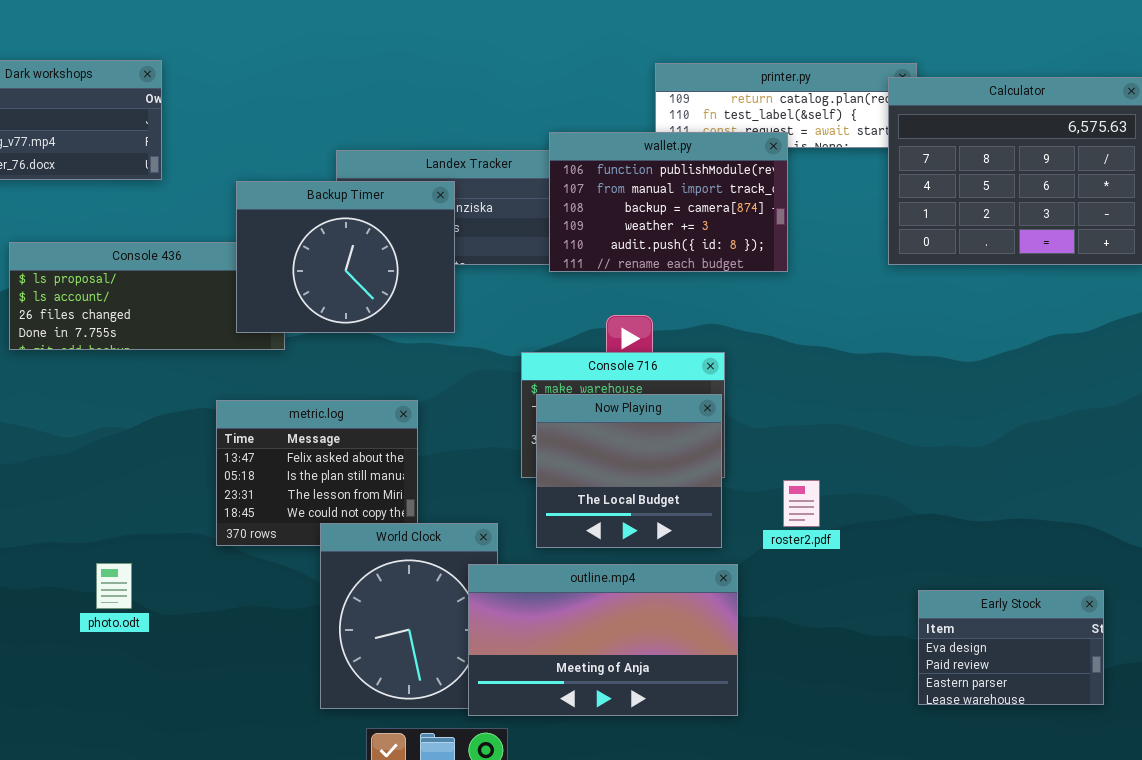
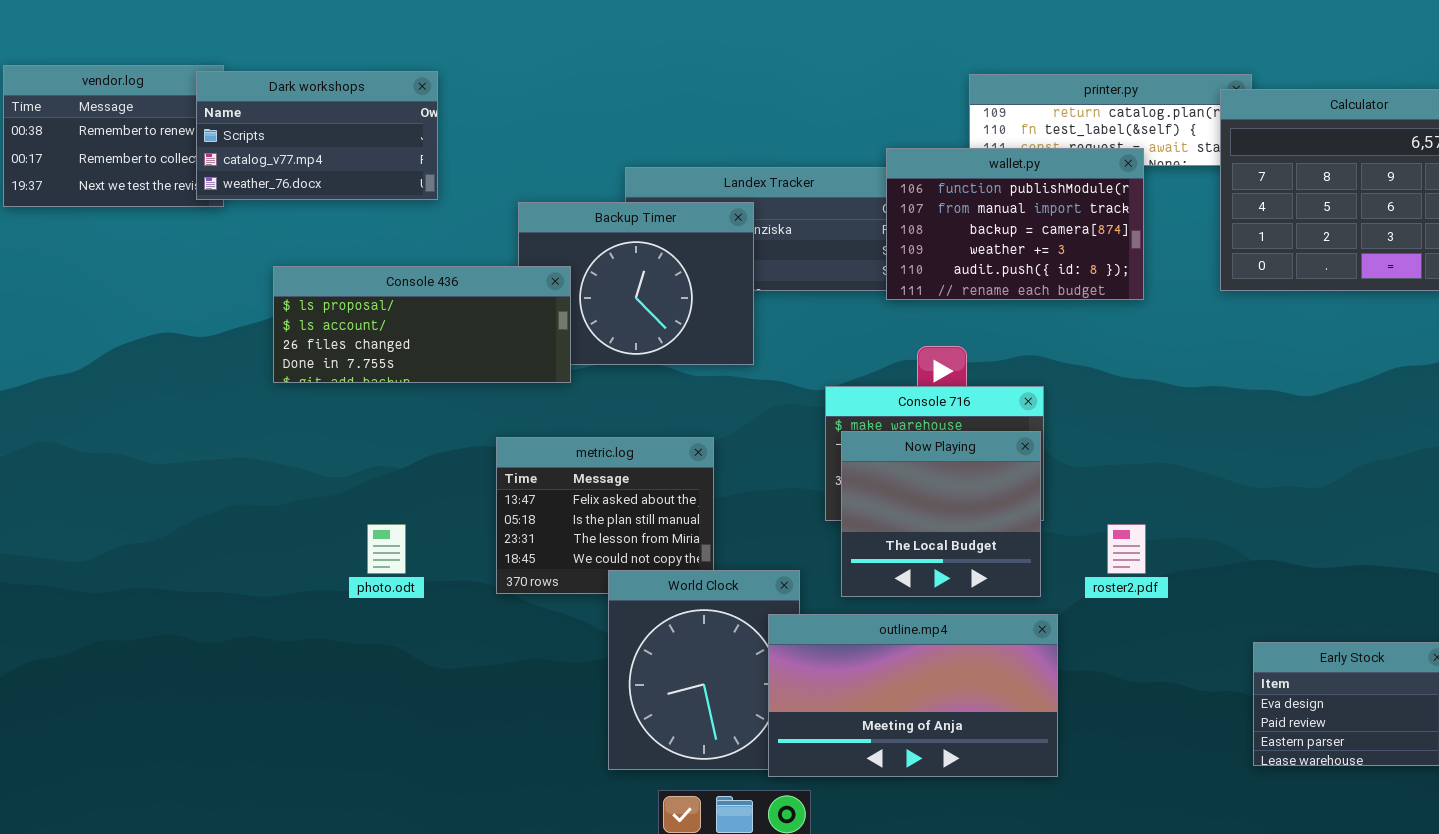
wallet.py: [549,132,788,272] -> [886,148,1144,300], moved
Console 436: [9,242,285,350] -> [273,266,571,383], raised
photo.odt: [96,563,132,609] -> [367,524,406,574], moved

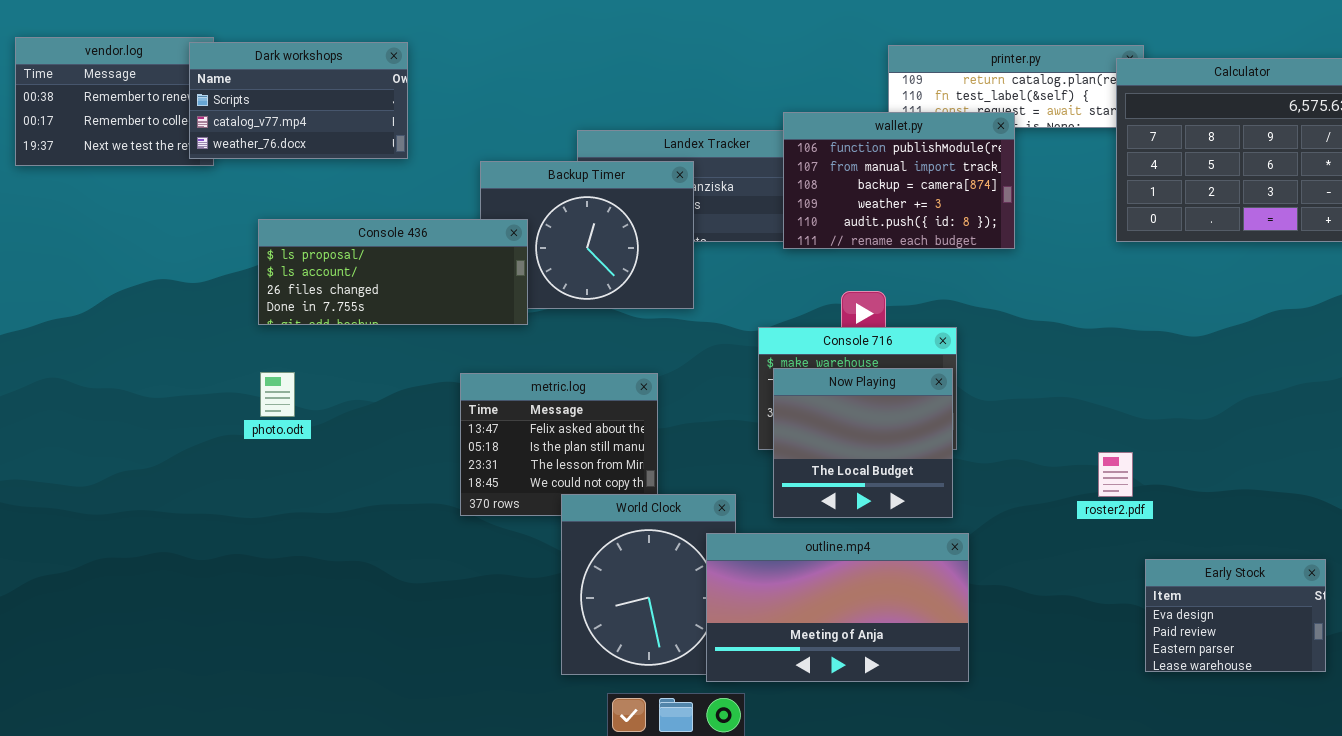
wallet.py: [886,148,1144,300] -> [783,112,1015,249], moved
photo.odt: [367,524,406,574] -> [260,372,295,417], moved
roster2.pdf: [1107,524,1146,574] -> [1098,452,1133,497], moved

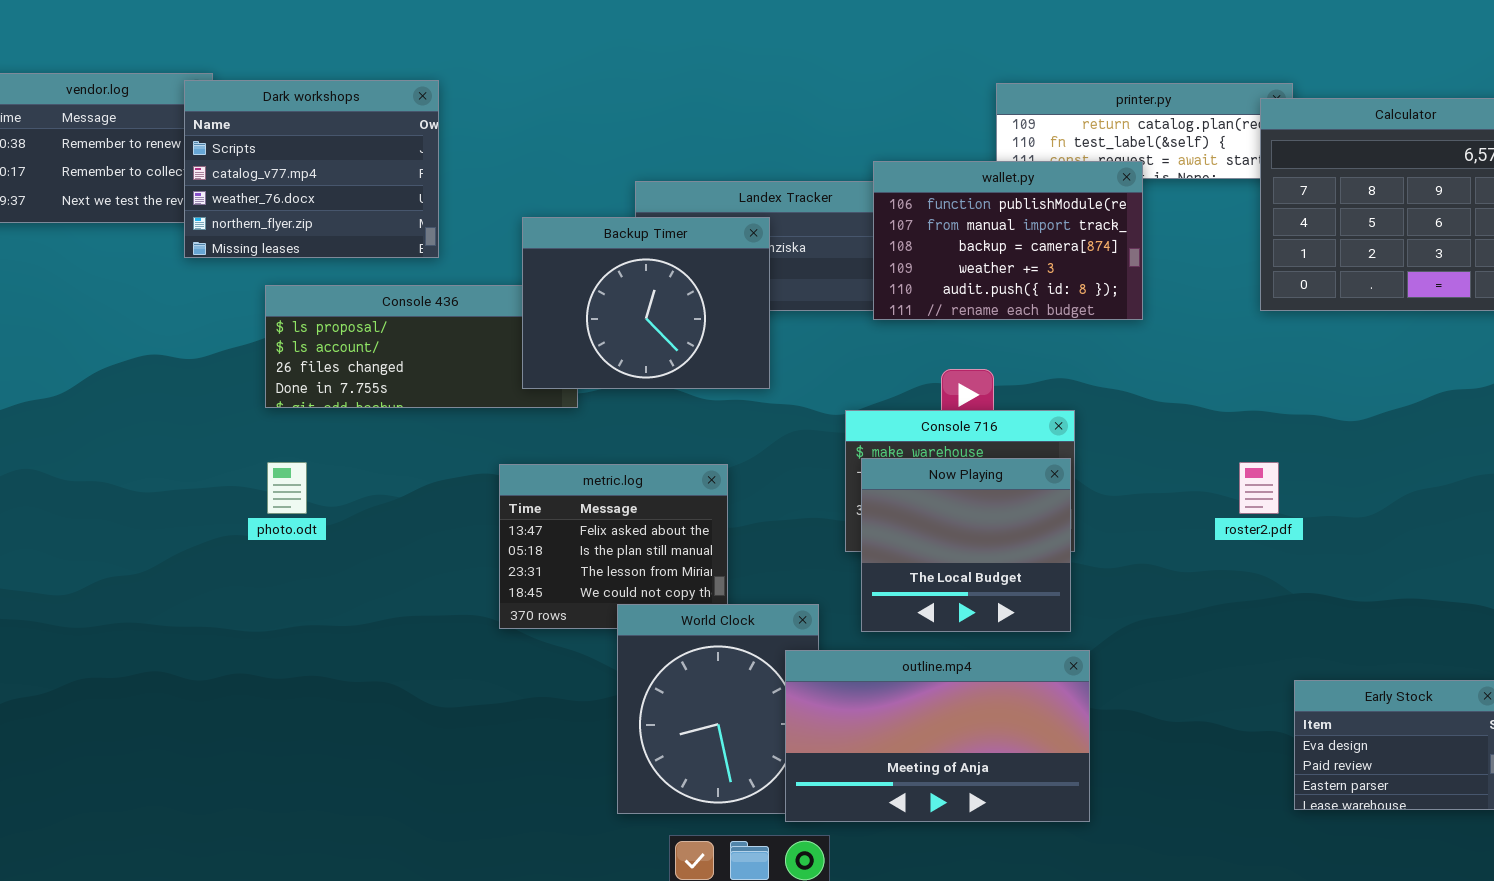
Dark workshops: [189,42,408,159] -> [184,80,439,258], resized
Backup Timer: [480,161,694,309] -> [522,217,770,389], raised
roster2.pdf: [1098,452,1133,497] -> [1239,462,1279,514], moved

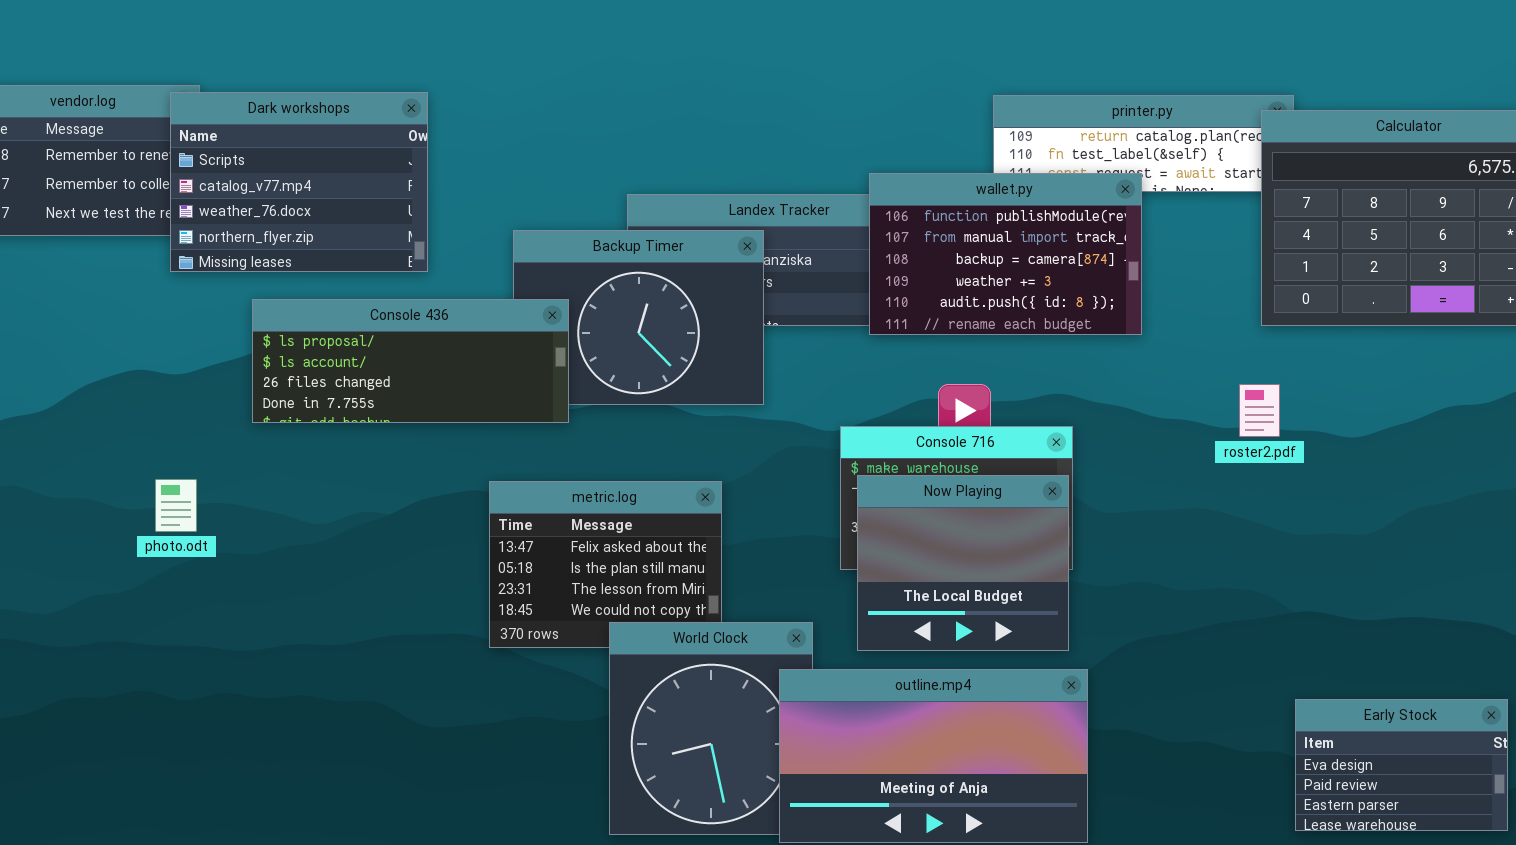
Console 436: [265,285,578,408] -> [252,299,569,423], raised
photo.odt: [267,462,307,514] -> [155,479,197,532], moved
roster2.pdf: [1239,462,1279,514] -> [1239,384,1280,437], moved

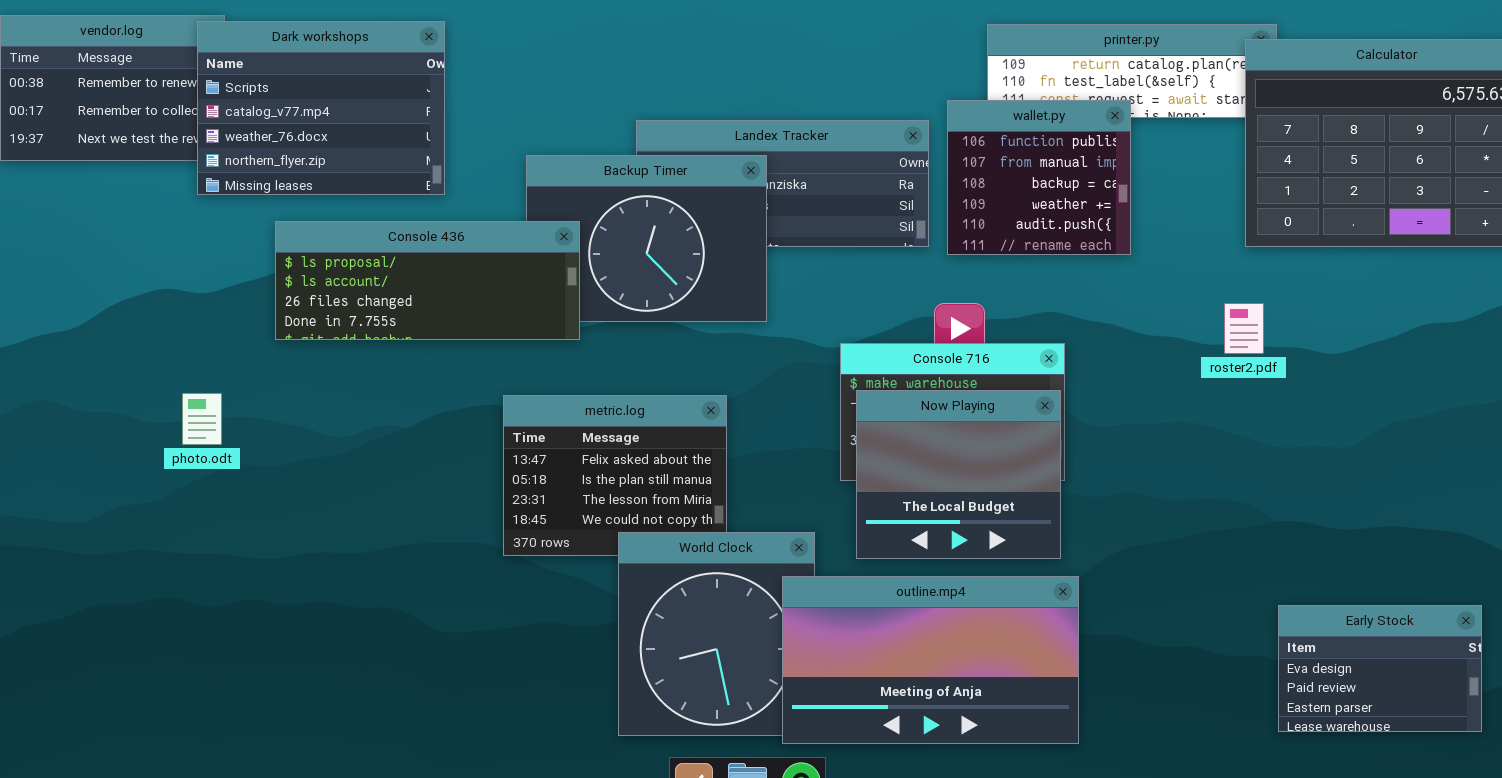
wallet.py: [869,173,1142,335] -> [947,100,1131,255], resized

